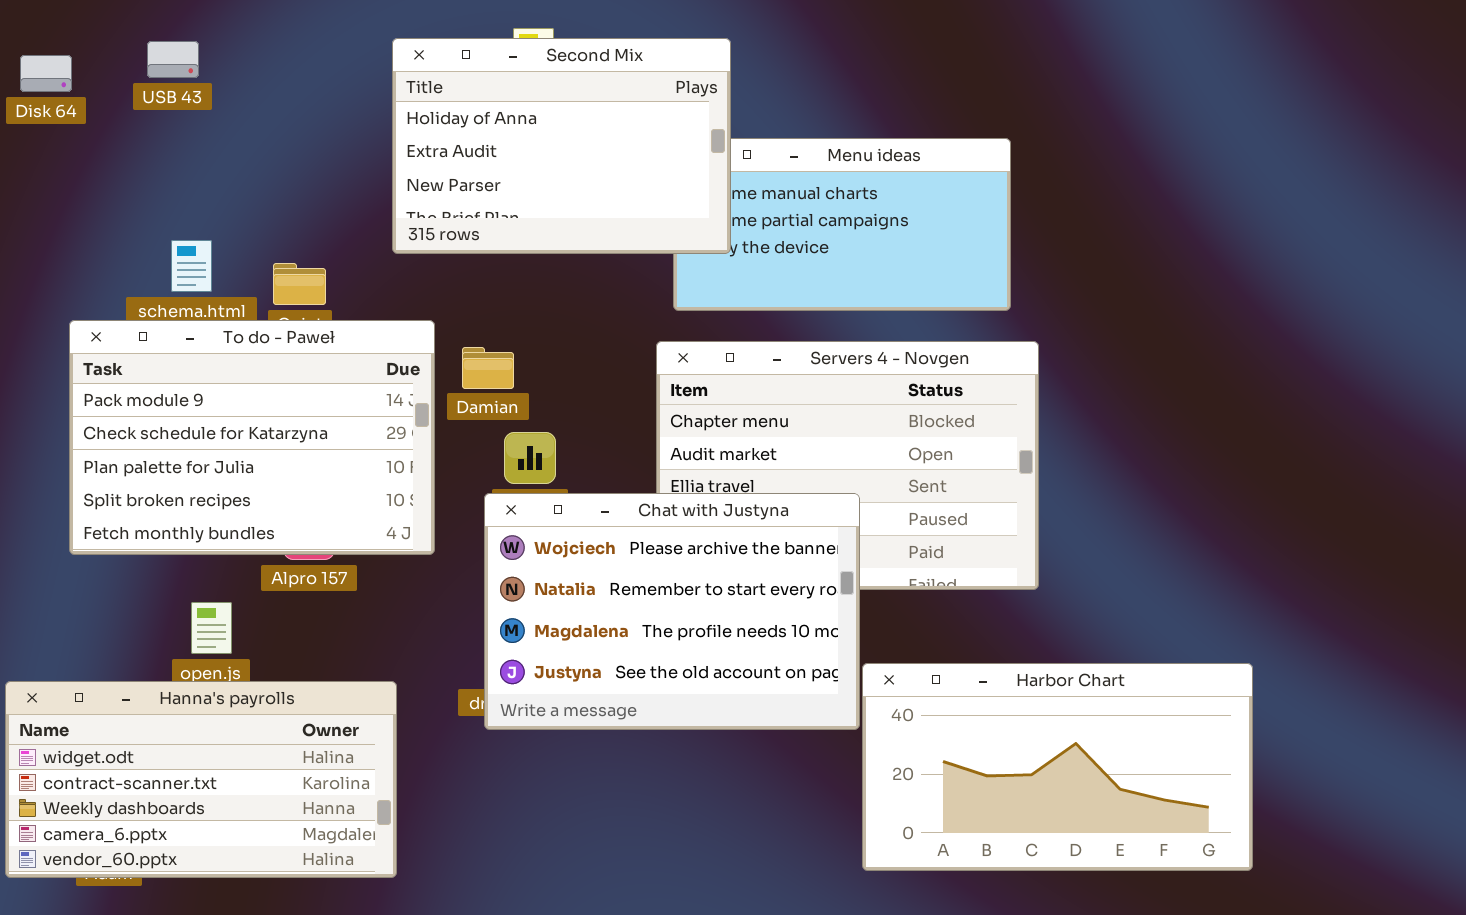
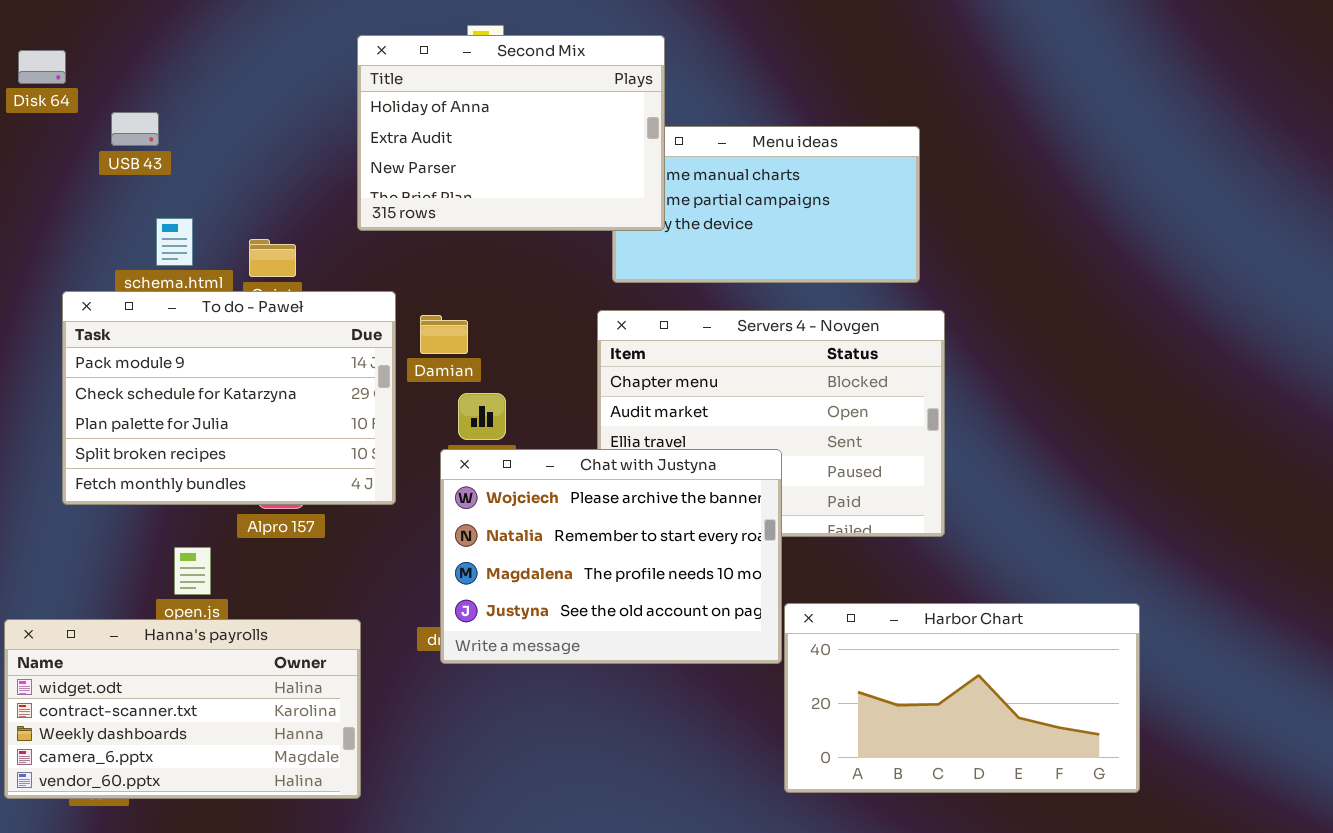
USB 43: [147,41,199,78] -> [111,112,159,146], moved

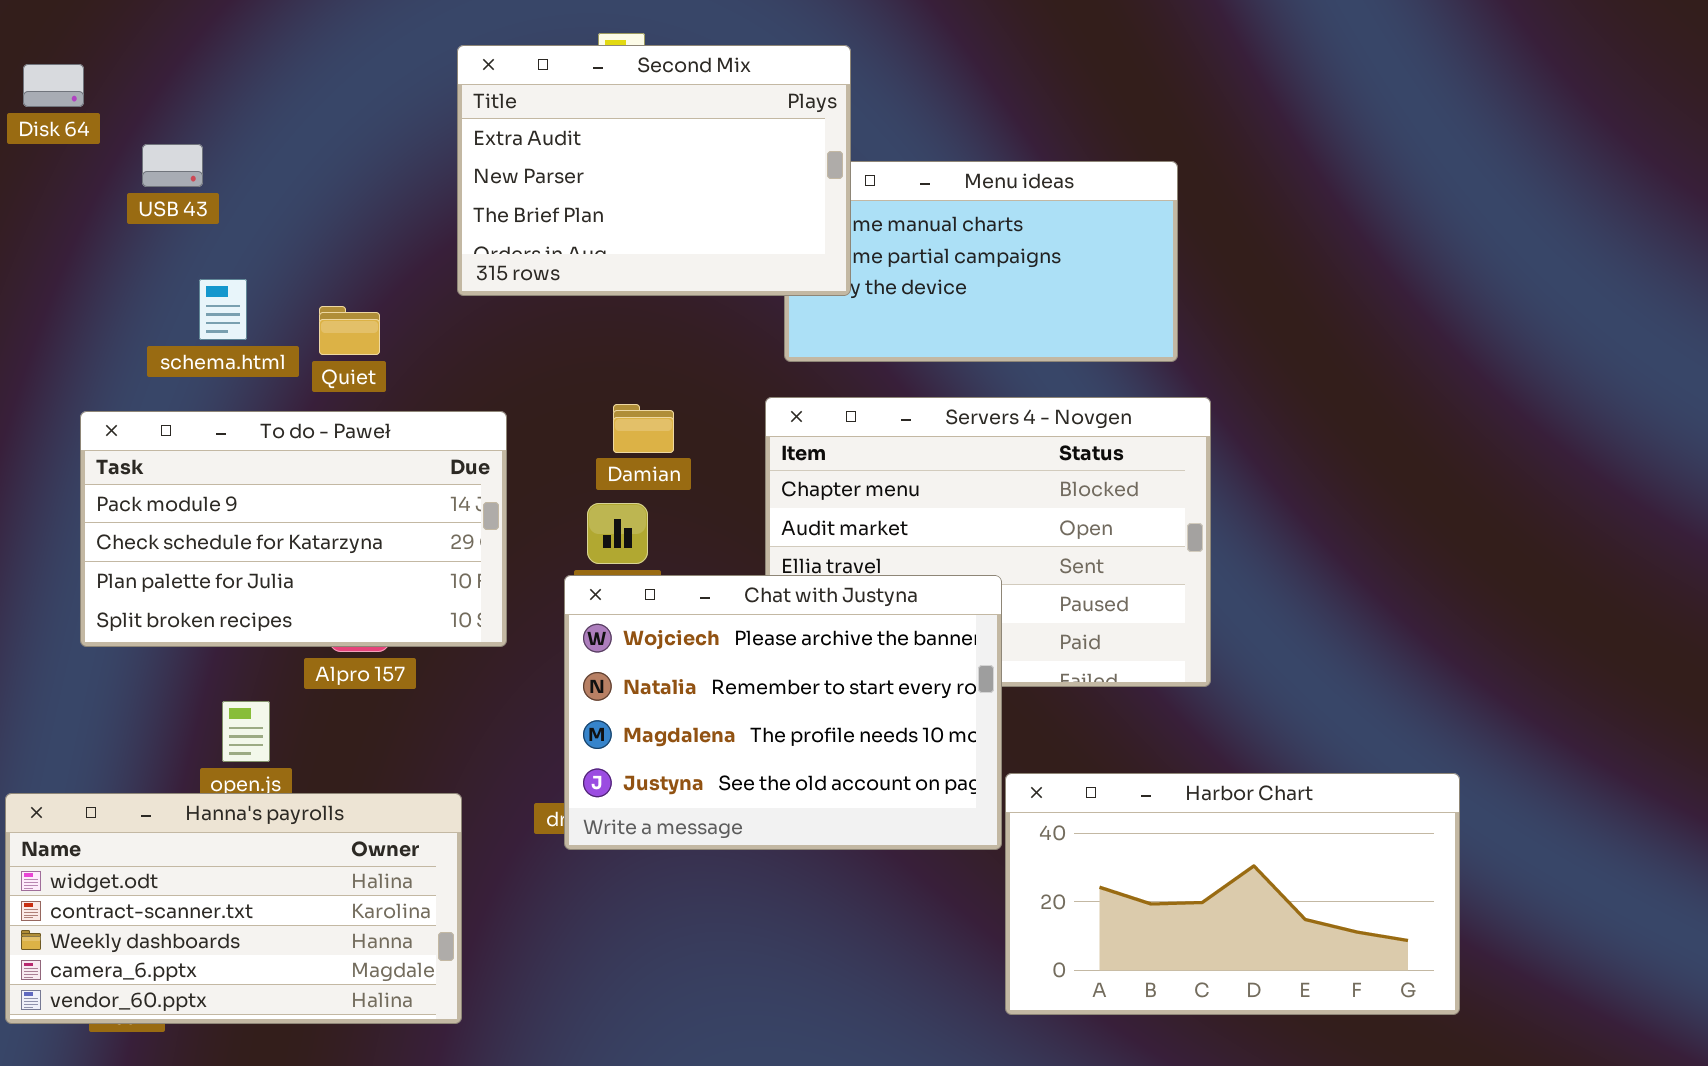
Second Mix: [357,35,665,231] -> [457,45,851,296], scrolled down 1 row
To do - Paweł: [62,291,396,505] -> [80,411,507,647], resized
Damian: [420,315,468,354] -> [613,404,674,453], moved

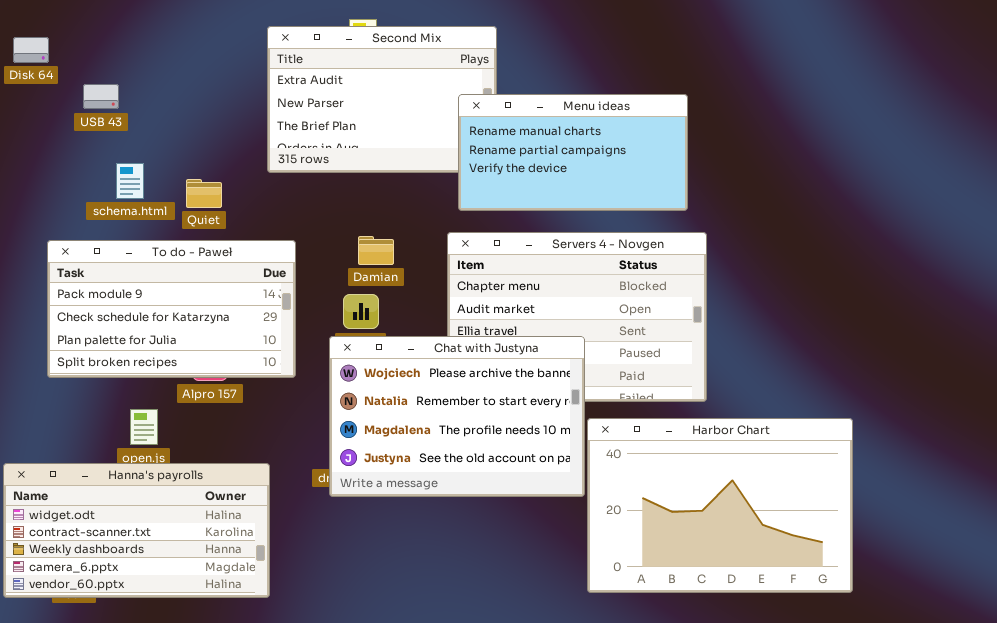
Menu ideas: [784,161,1178,362] -> [458,94,688,211], raised
Harbor Chart: [1005,773,1460,1015] -> [587,418,853,593], resized

